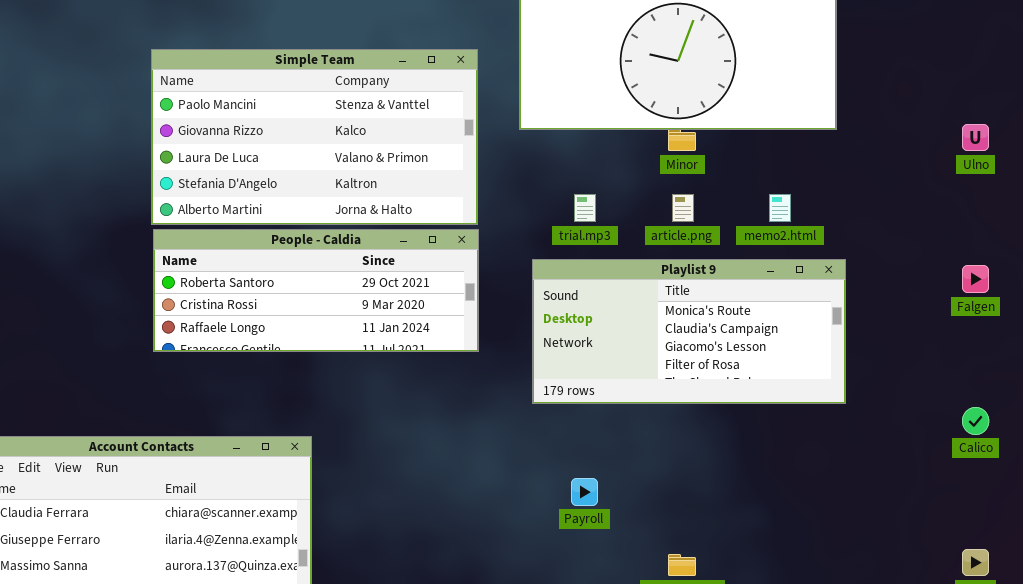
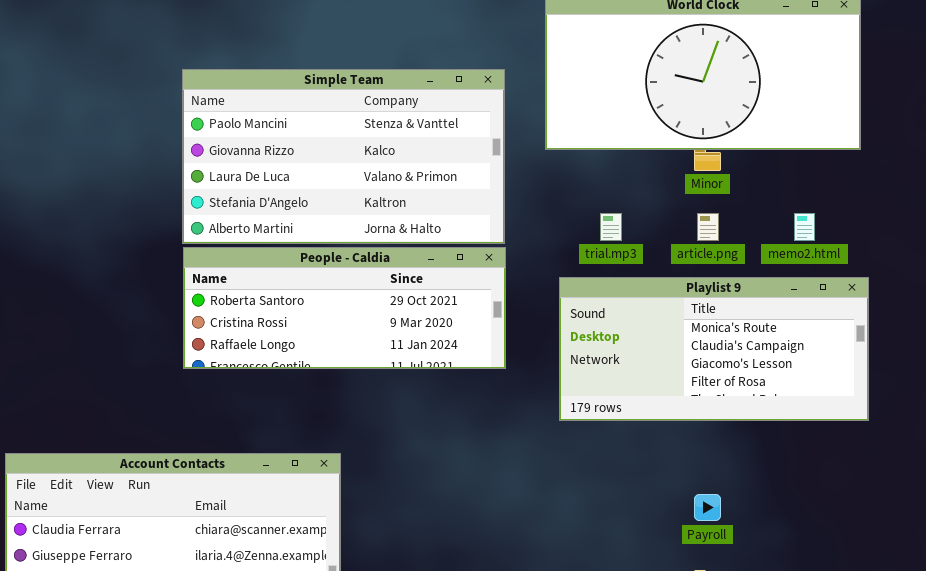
Payroll: [571,478,598,506] -> [694,494,721,521], moved

